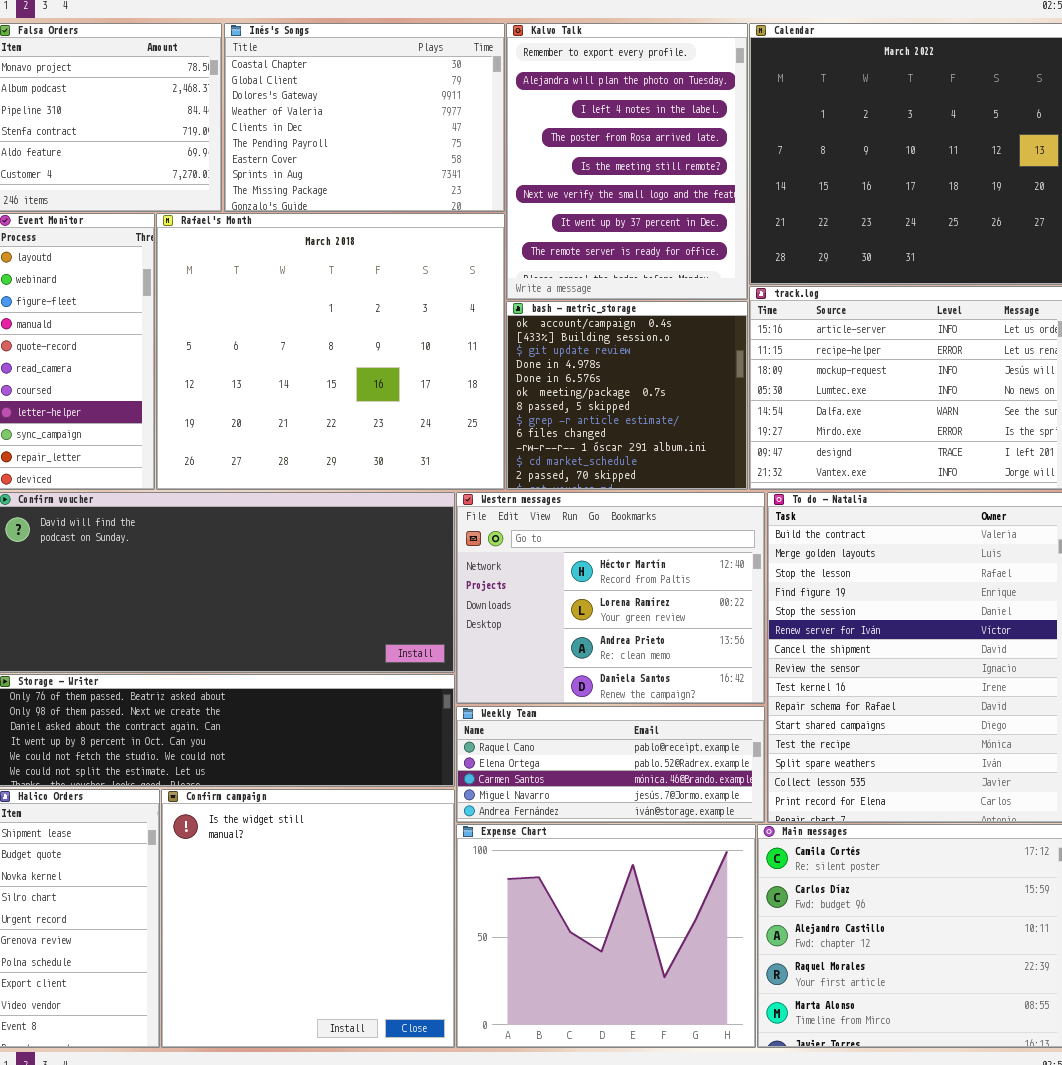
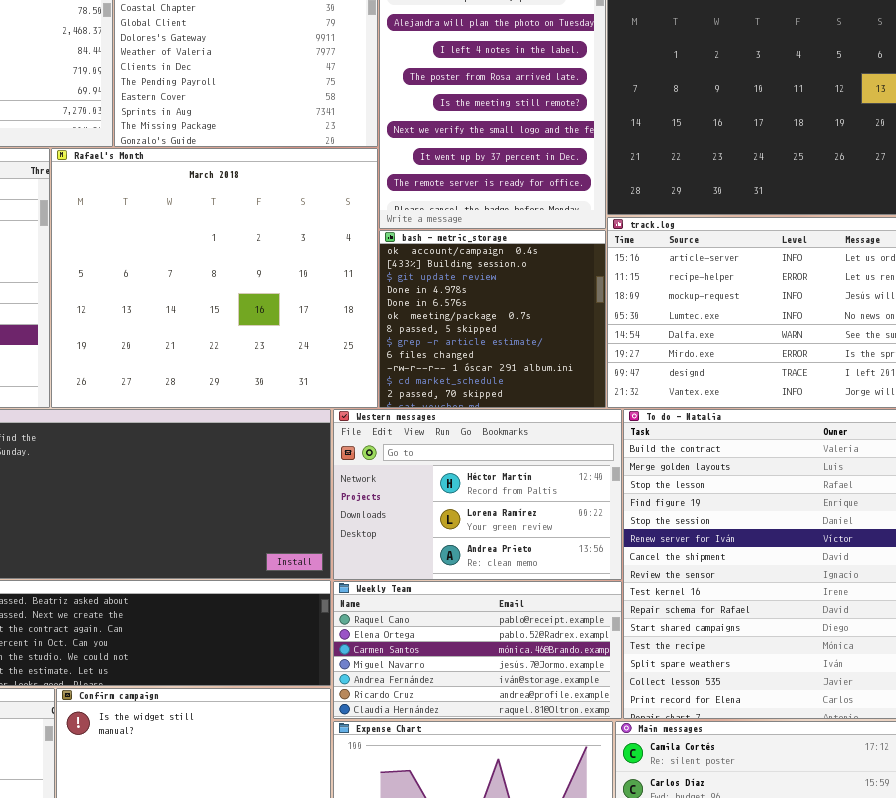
Western messages: [456,492,765,704] -> [333,409,622,580], resized
Weekly Team: [456,706,765,823] -> [333,581,622,719], resized

